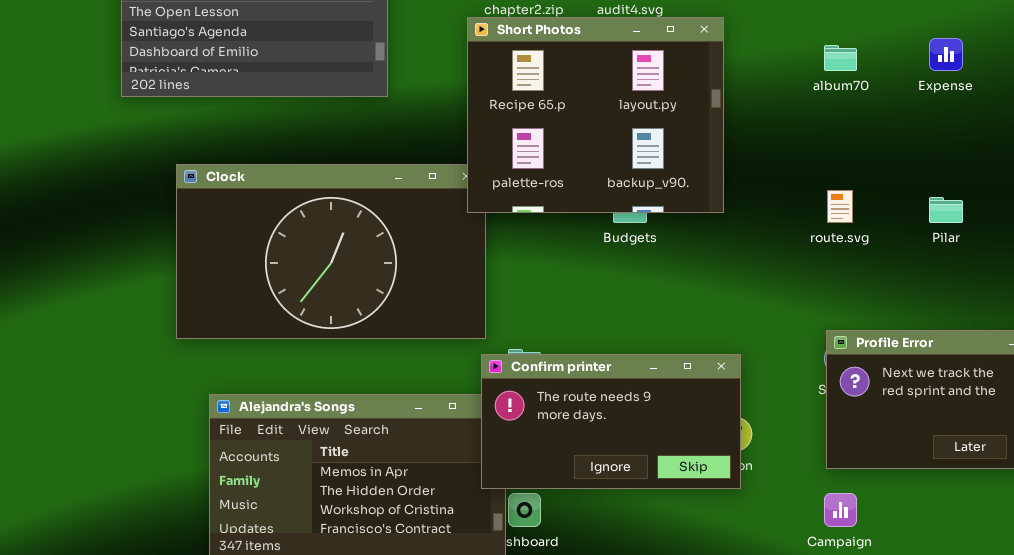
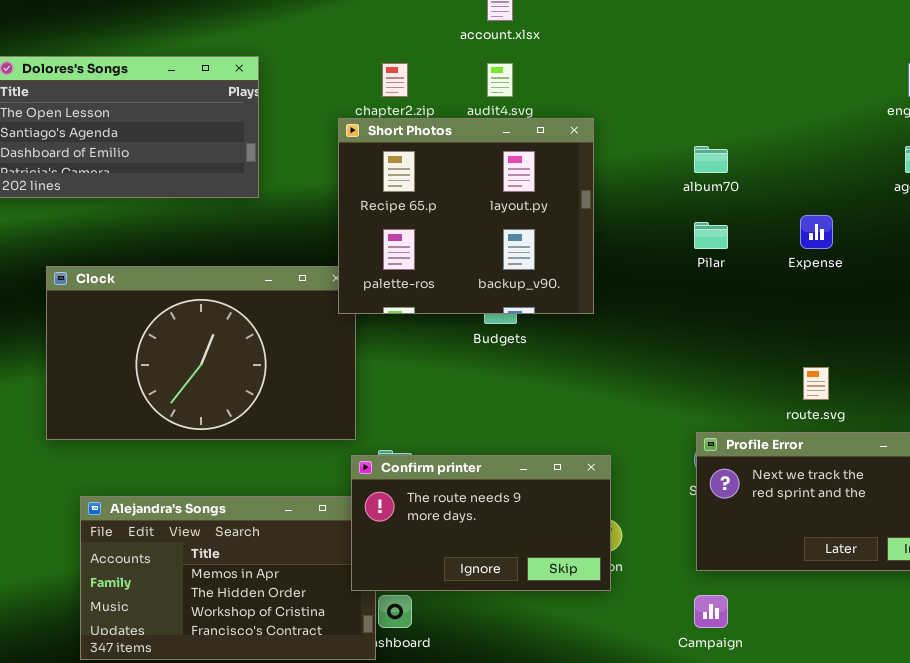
Expense: [929,38,963,71] -> [800,215,833,249], moved
route.svg: [827,190,853,223] -> [803,367,829,400], moved
Pilar: [929,197,963,223] -> [694,222,728,249], moved

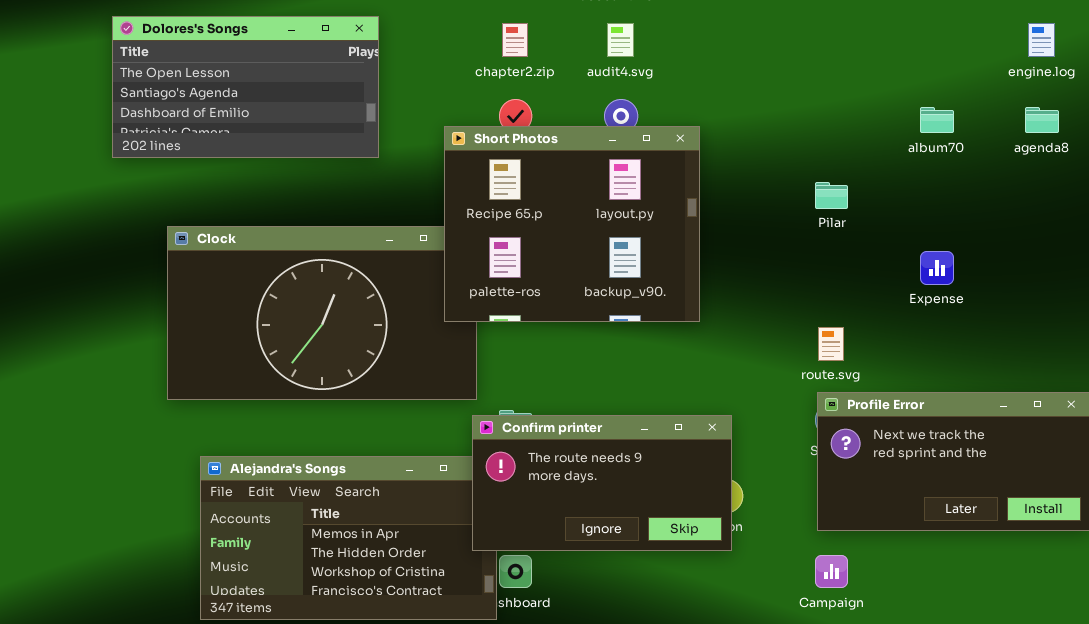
Short Photos: [338,118,594,314] -> [444,126,700,322], moved
album70: [694,146,728,173] -> [920,107,954,133], moved
Expense: [800,215,833,249] -> [920,251,954,285], moved
route.svg: [803,367,829,400] -> [818,327,844,361], moved

